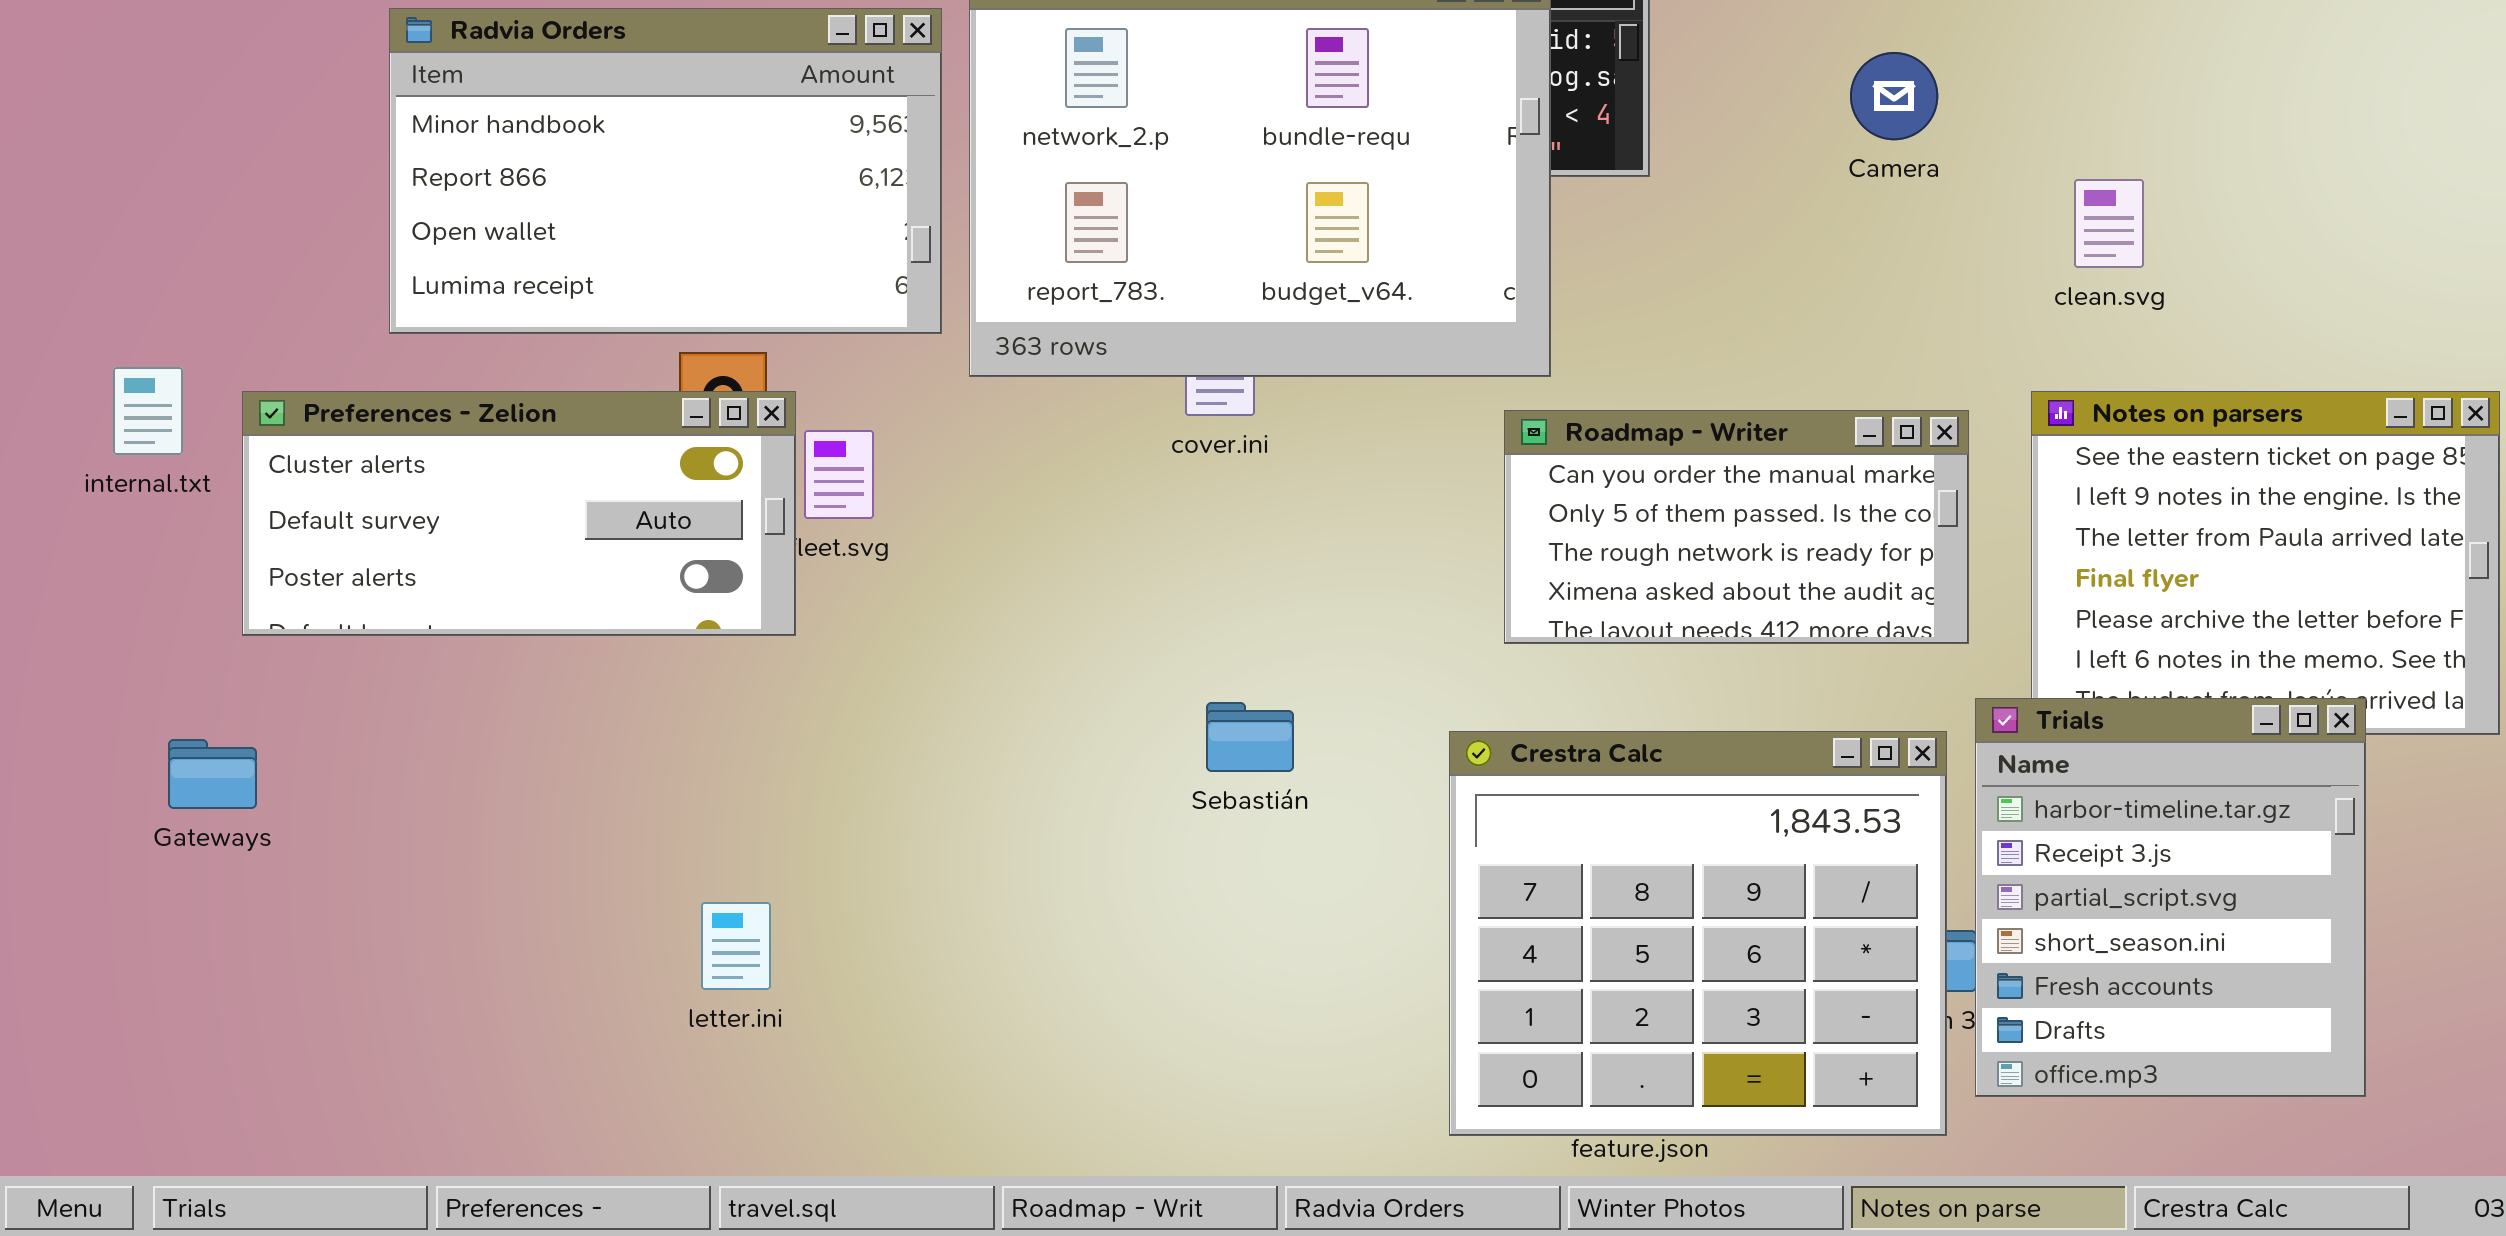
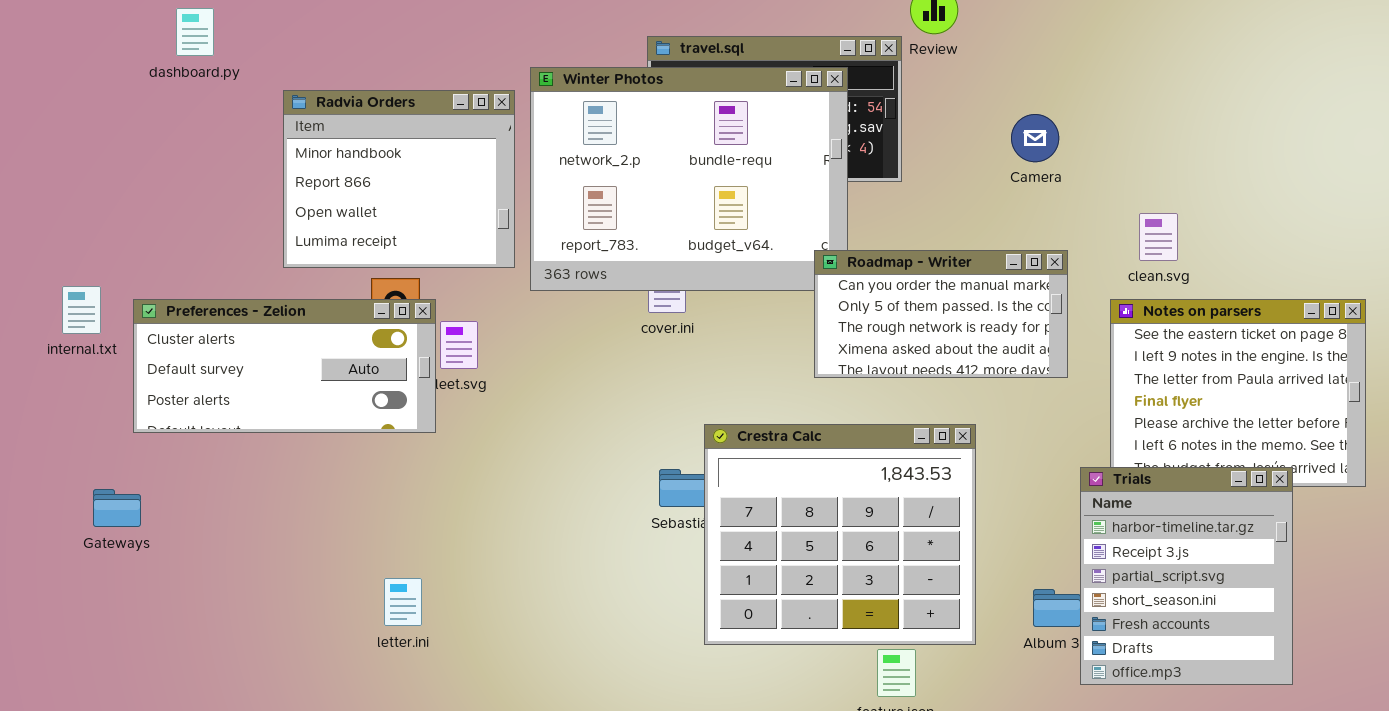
Radvia Orders: [389,8,942,334] -> [283,90,515,268], resized
clean.svg: [2074,179,2144,268] -> [1139,213,1178,261], moved
Roadmap - Writer: [1504,410,1969,644] -> [814,250,1068,378], moved
Crestra Calc: [1449,731,1947,1136] -> [704,424,976,645], moved

